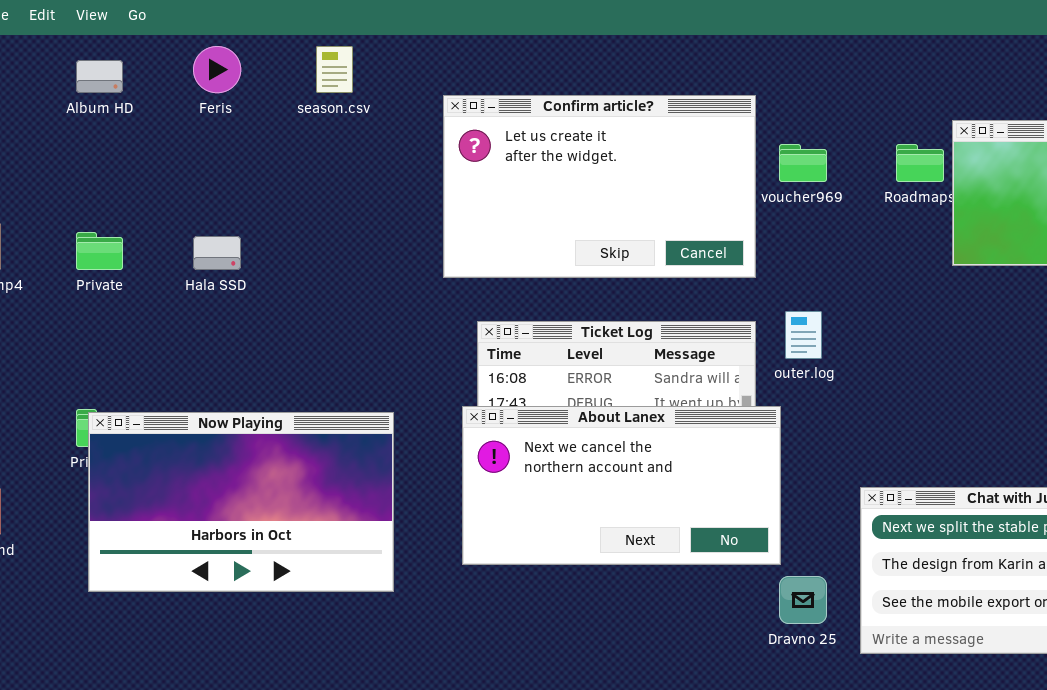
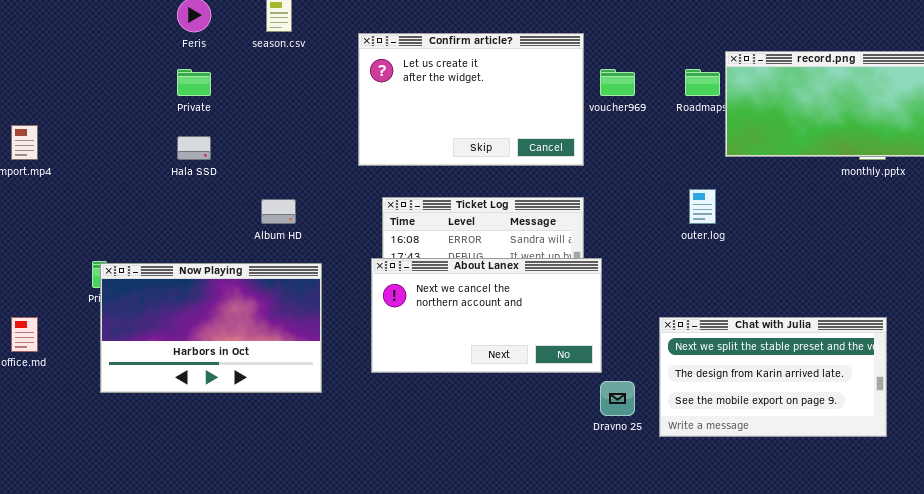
Album HD: [76,60,123,93] -> [261,199,296,224], moved
Private: [76,232,123,270] -> [177,69,211,96], moved
outer.log: [785,311,822,359] -> [689,189,716,224], moved

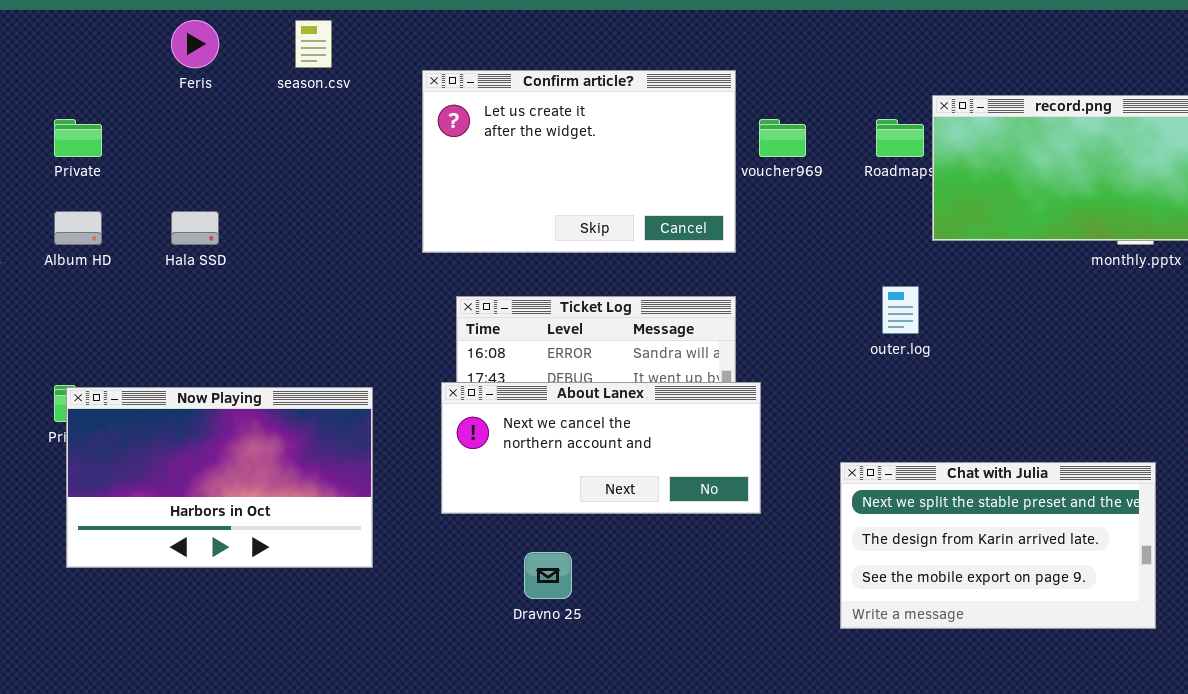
Private: [177,69,211,96] -> [54,119,102,157], moved
Album HD: [261,199,296,224] -> [54,211,102,245], moved
About Lanex: [371,258,602,373] -> [441,382,761,514], resized
Dravno 25: [600,381,635,416] -> [524,552,572,599], moved

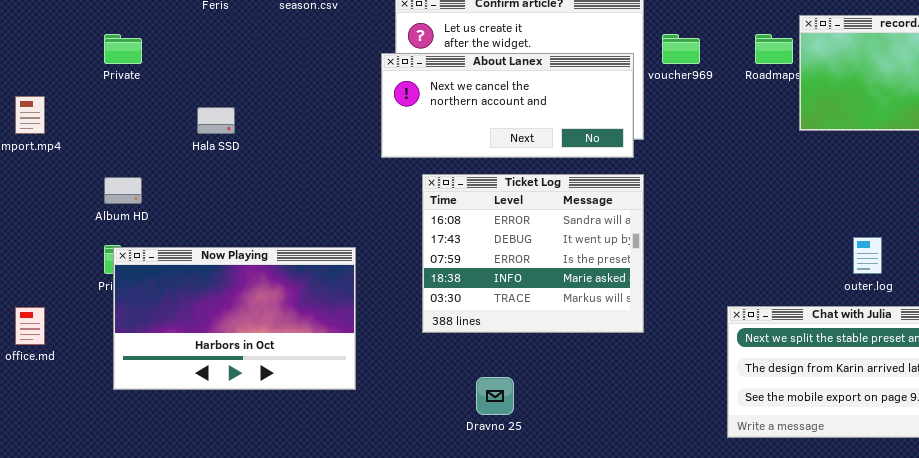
Album HD: [54,211,102,245] -> [104,177,142,204], moved
outer.log: [882,286,919,334] -> [853,237,882,274], moved
About Lanex: [441,382,761,514] -> [381,53,634,158], moved

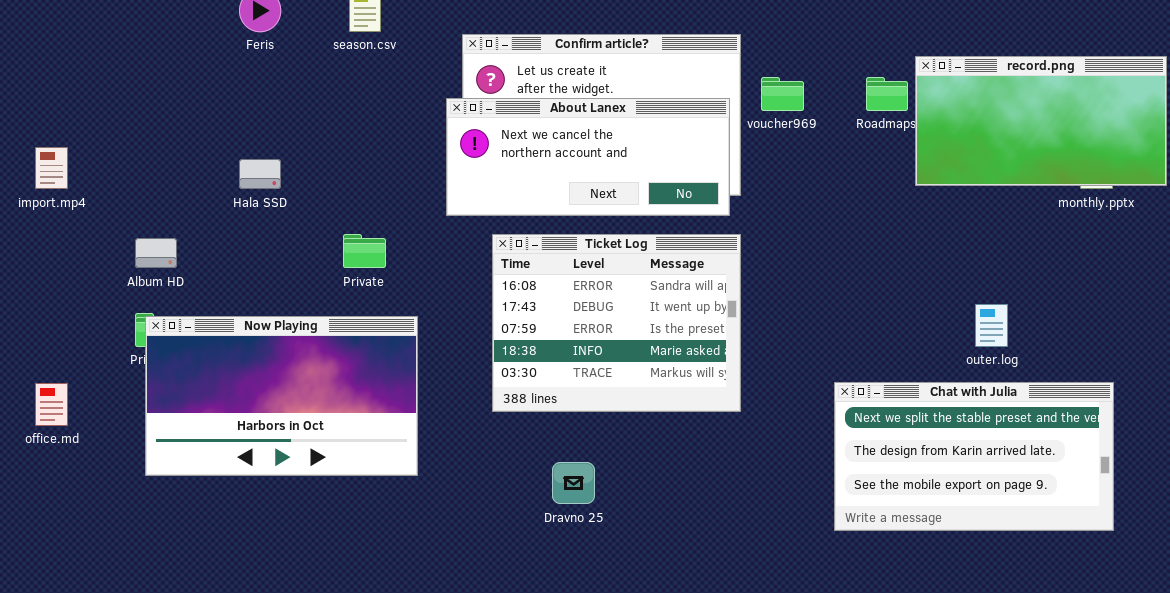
Private: [104,34,142,64] -> [343,234,386,268], moved

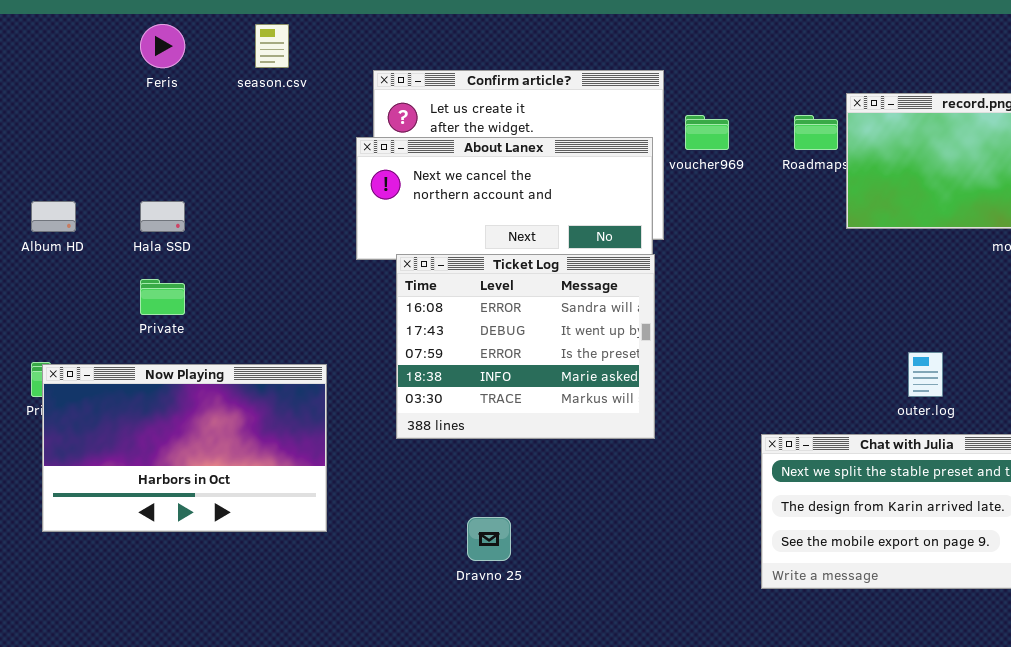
Private: [343,234,386,268] -> [140,279,185,315], moved
Ticket Log: [492,234,741,412] -> [396,254,655,439], moved
Album HD: [135,238,177,268] -> [31,201,76,232], moved

